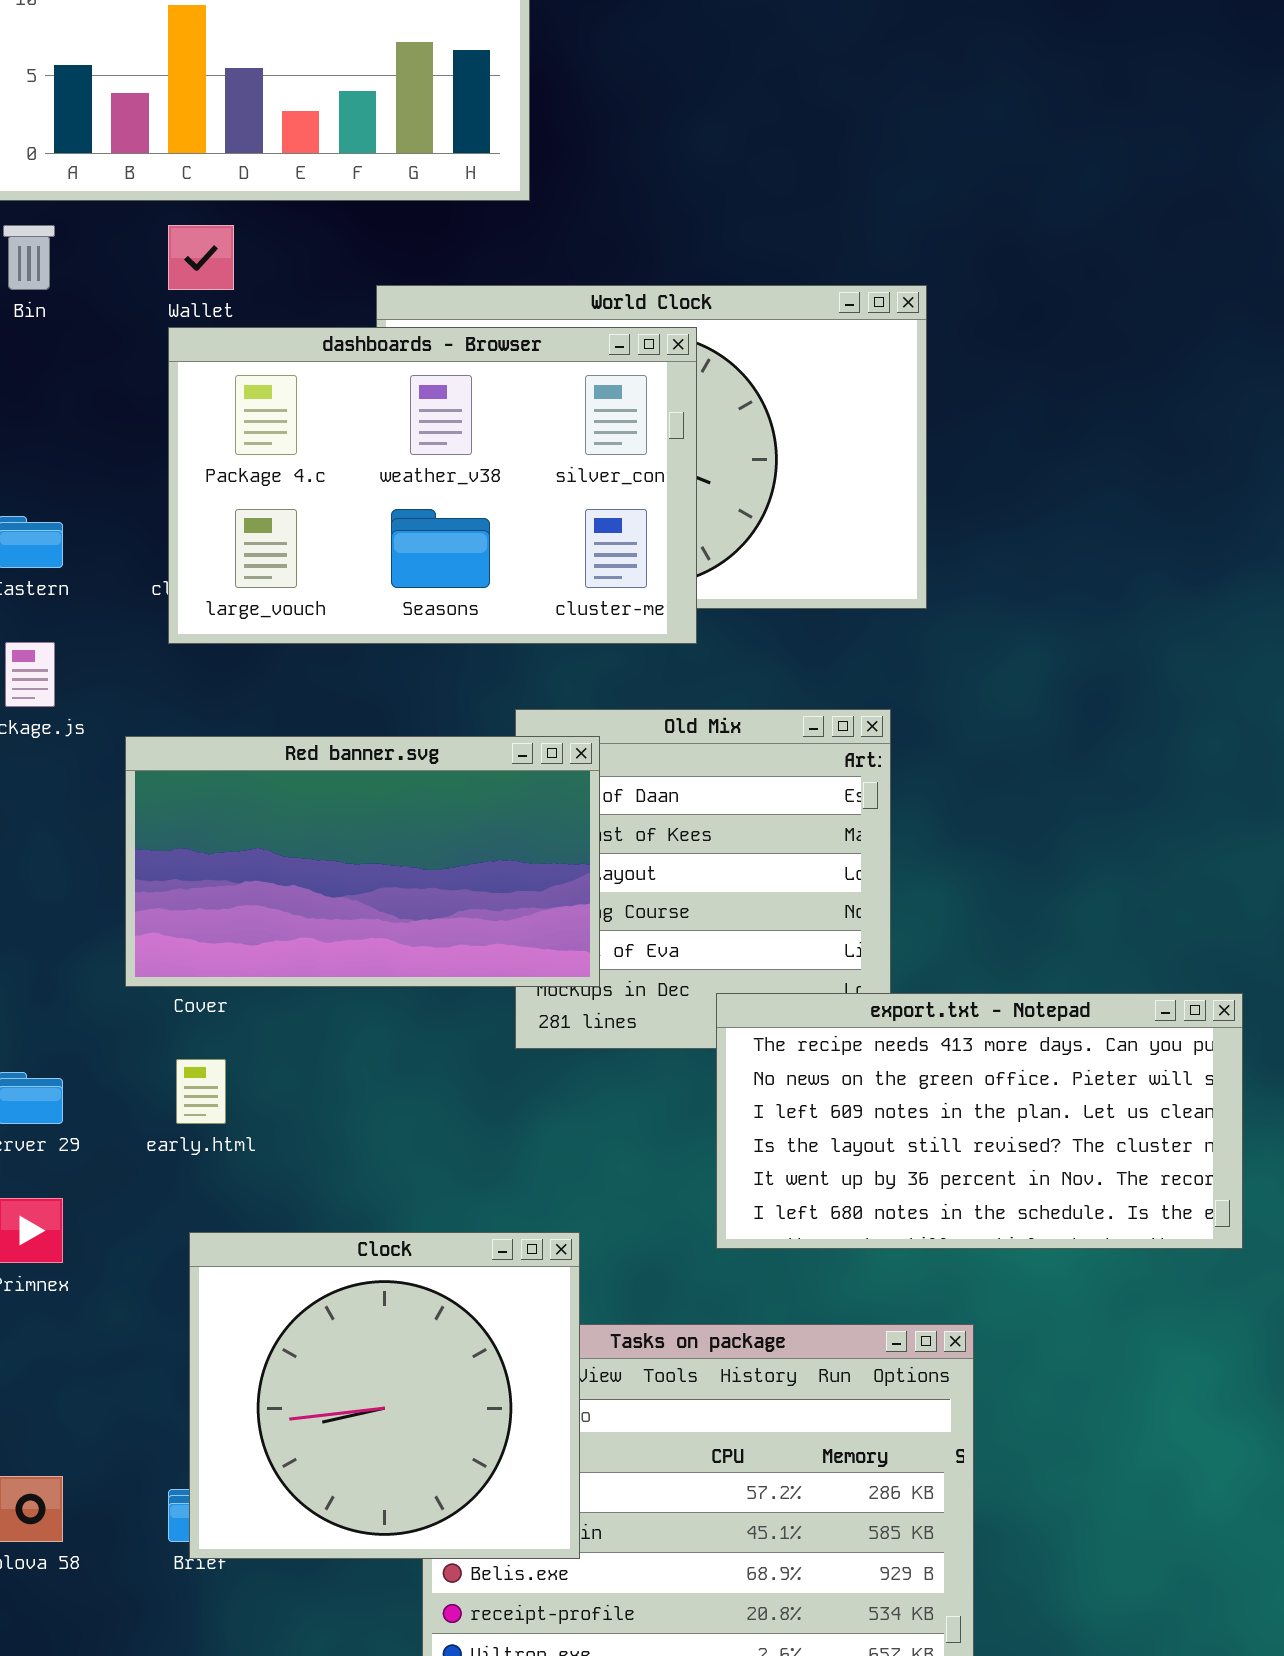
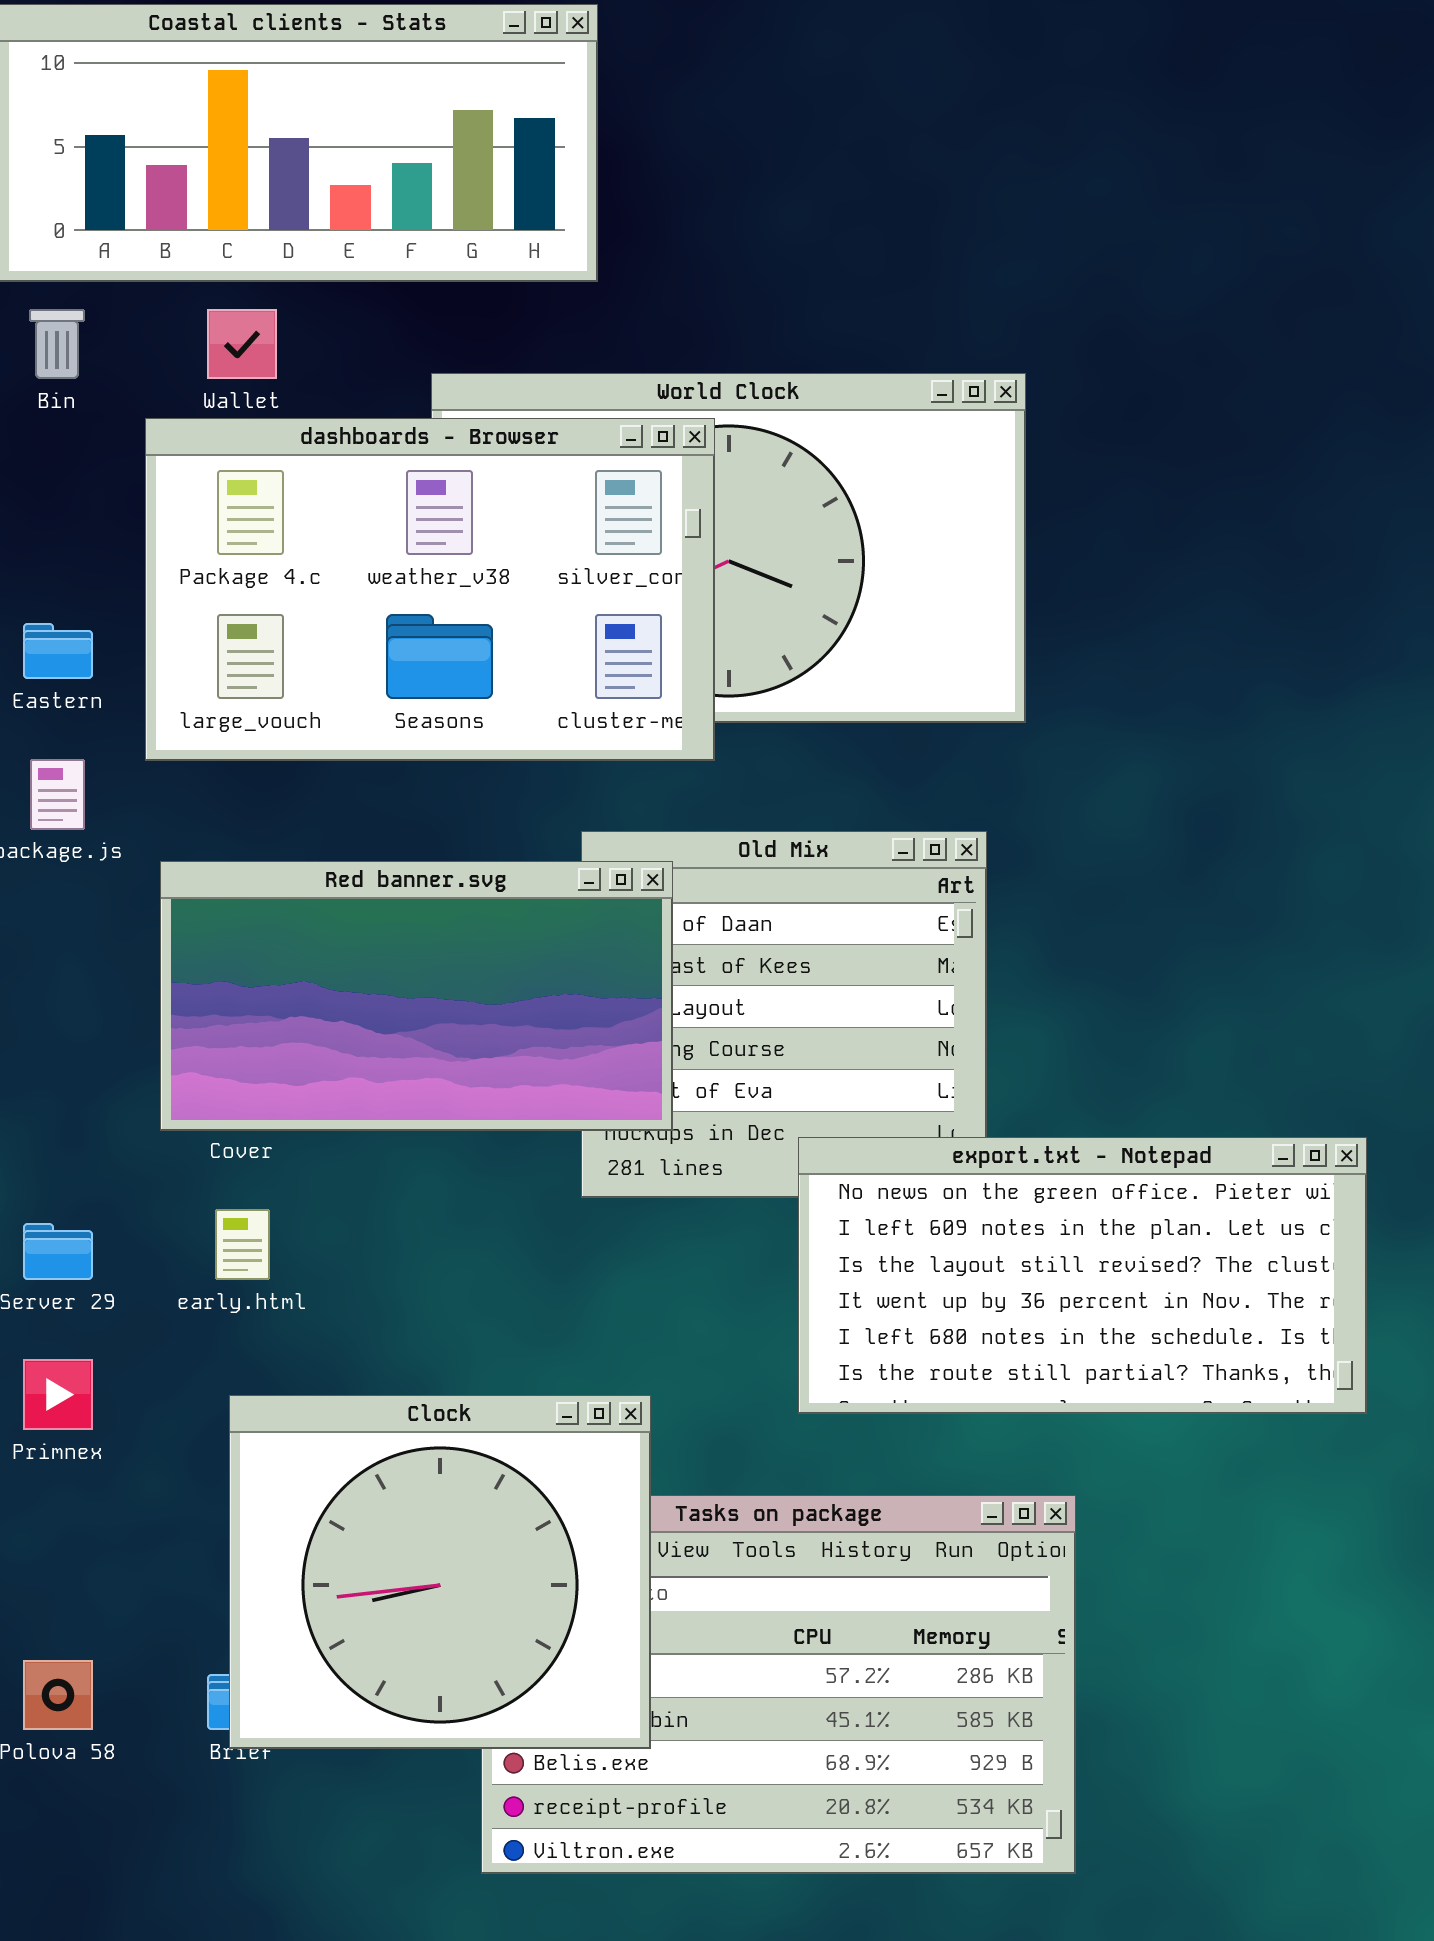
dashboards - Browser: [168,327,697,644] -> [145,418,715,761], moved
export.txt - Notepad: [716,993,1243,1249] -> [798,1137,1367,1414], scrolled down 1 row

